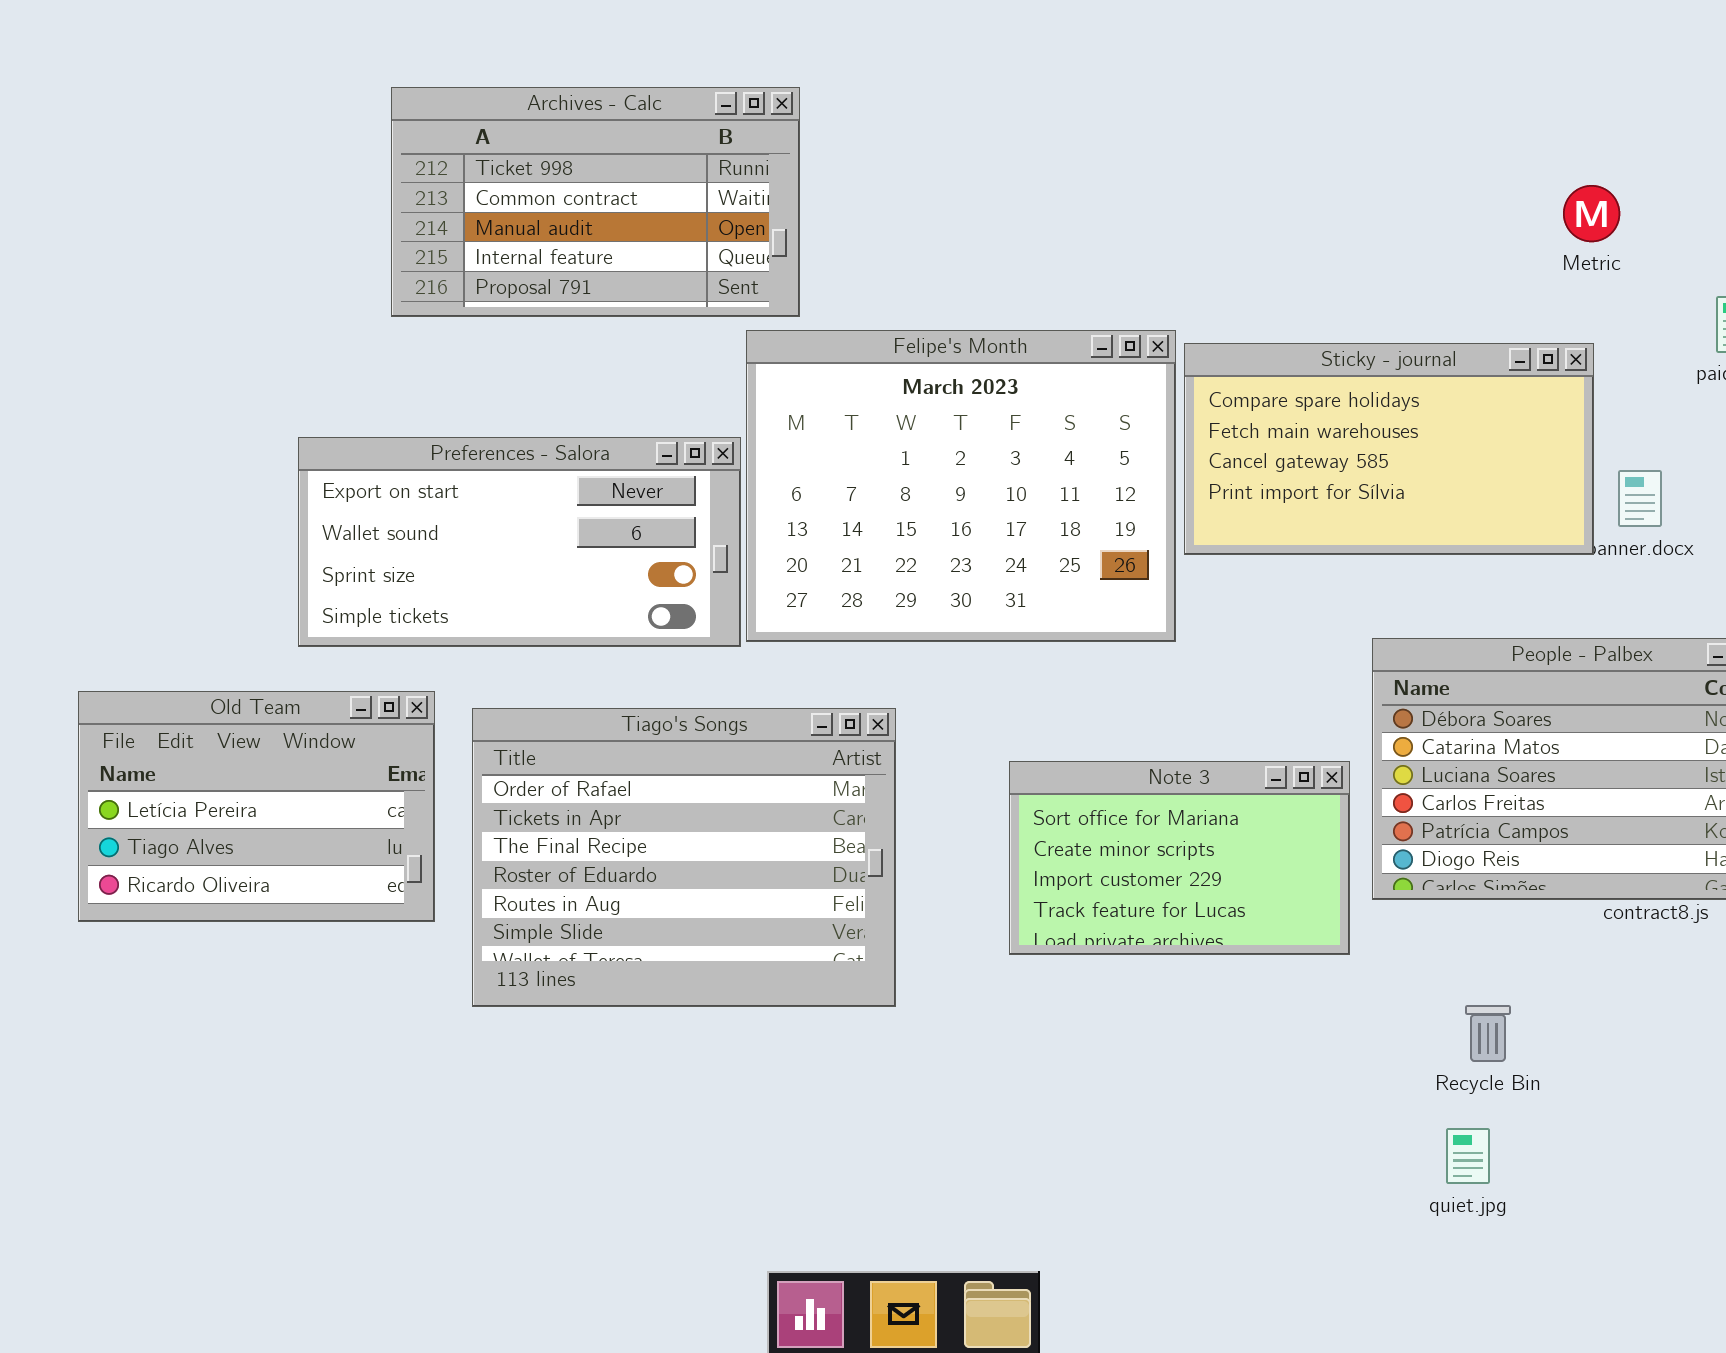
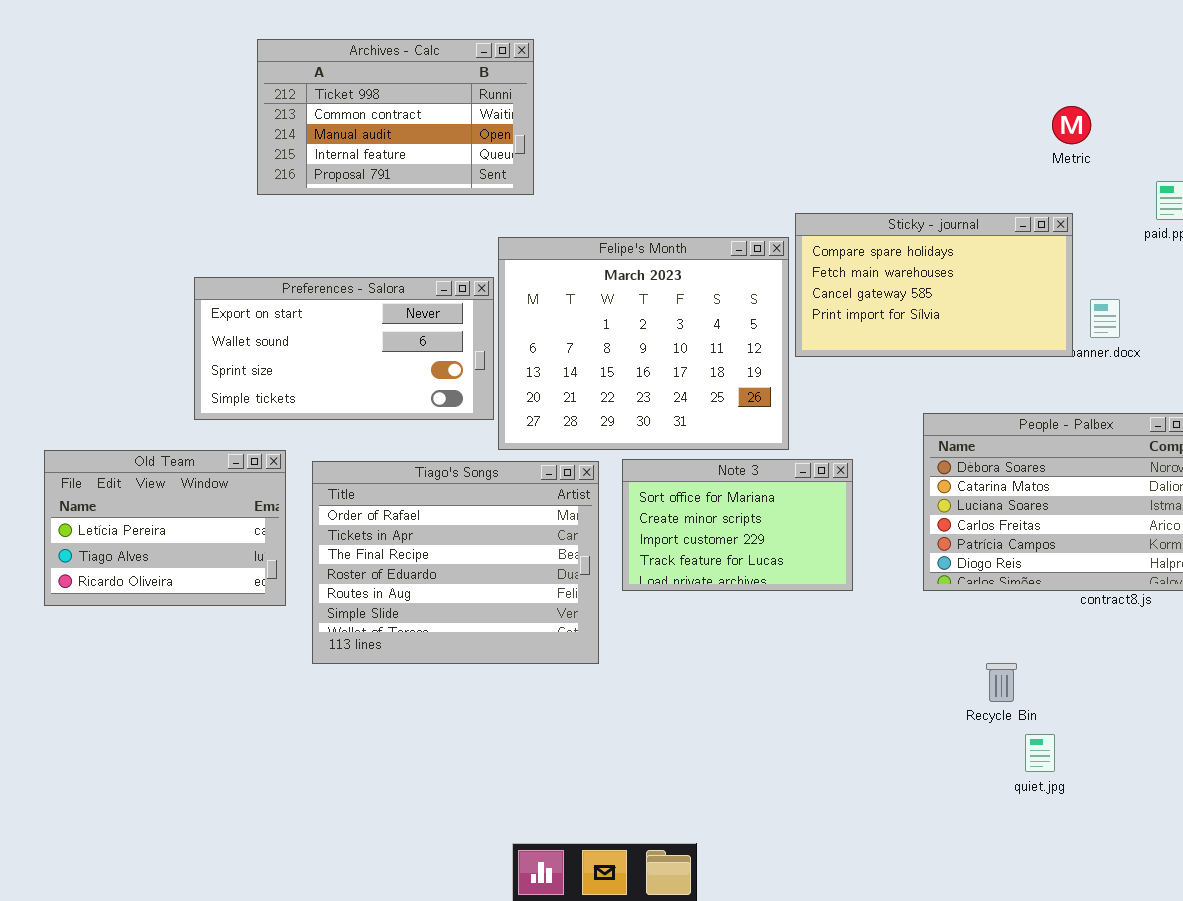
Felipe's Month: [746,330,1176,642] -> [498,237,789,450], moved
Note 3: [1009,761,1350,955] -> [622,459,853,591], moved
quiet.jpg: [1446,1128,1490,1184] -> [1025,734,1055,772], moved

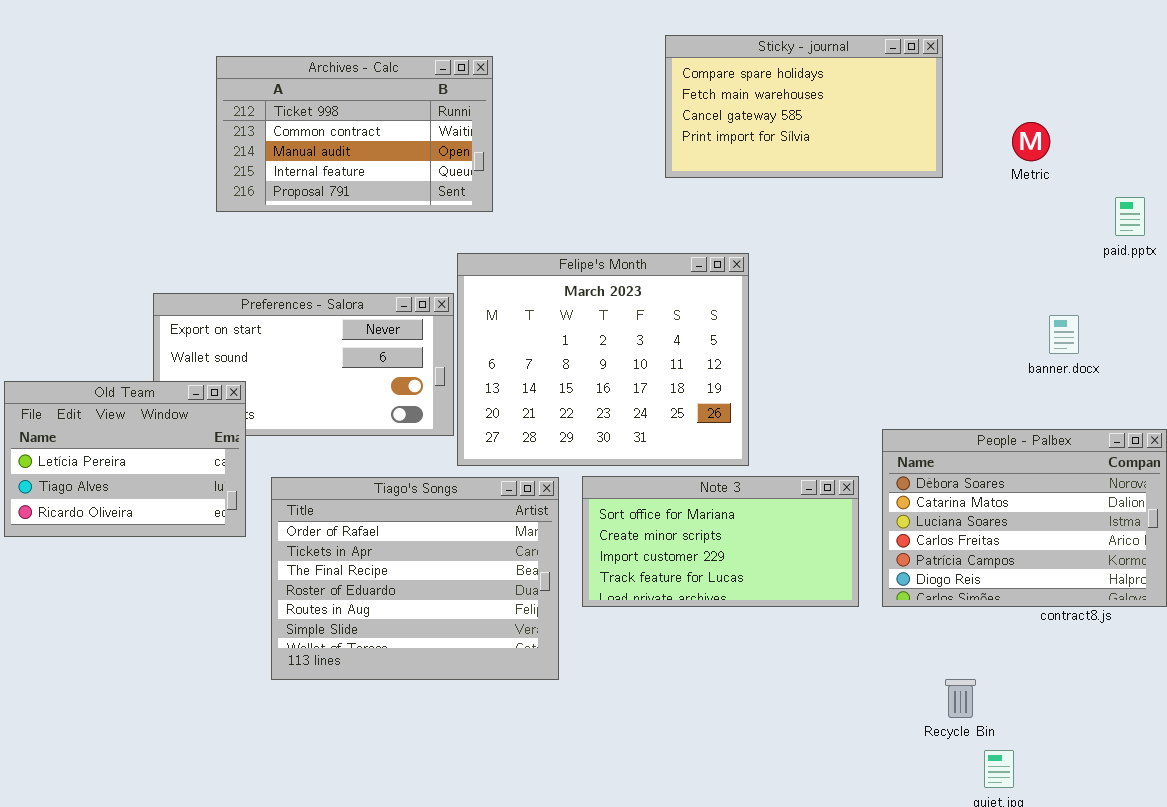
Sticky - journal: [795,213,1073,357] -> [665,35,943,178], moved
Old Team: [44,450,286,606] -> [4,381,246,537], moved
Note 3: [622,459,853,591] -> [582,476,859,607], resized

